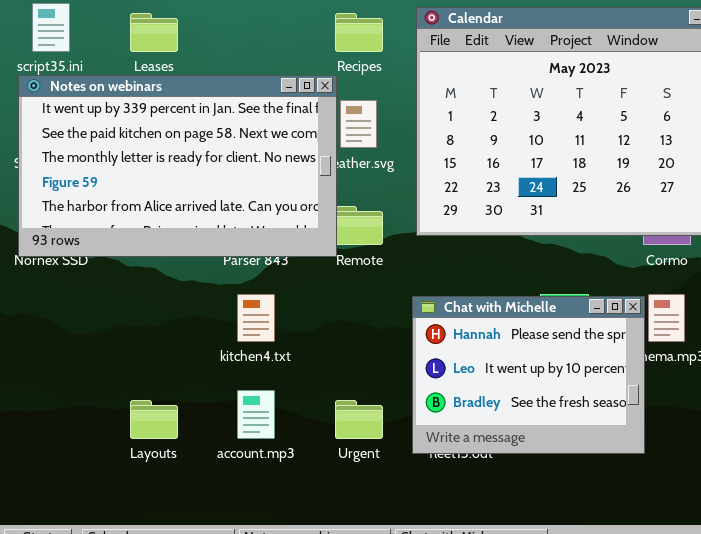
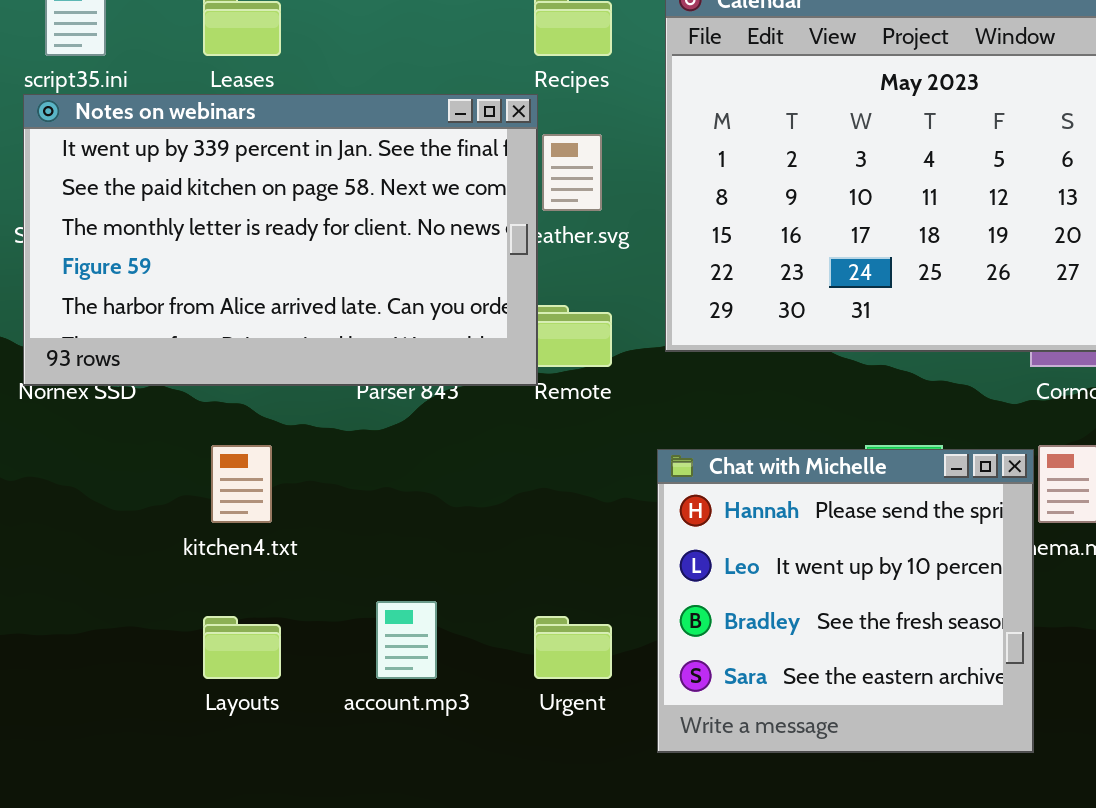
kitchen4.txt: [237,294,275,342] -> [211,445,272,523], moved
Chat with Michelle: [412,296,645,454] -> [657,449,1034,753], resized

